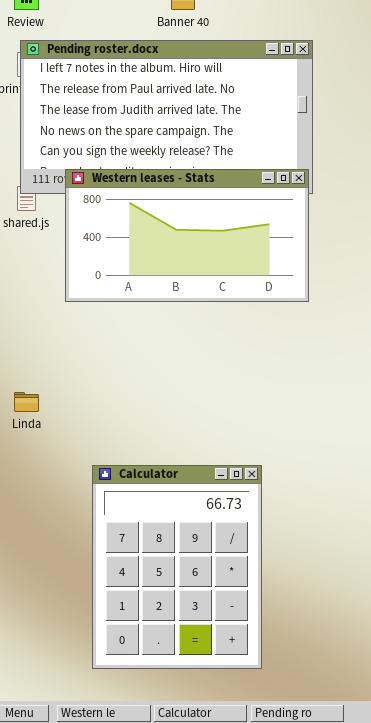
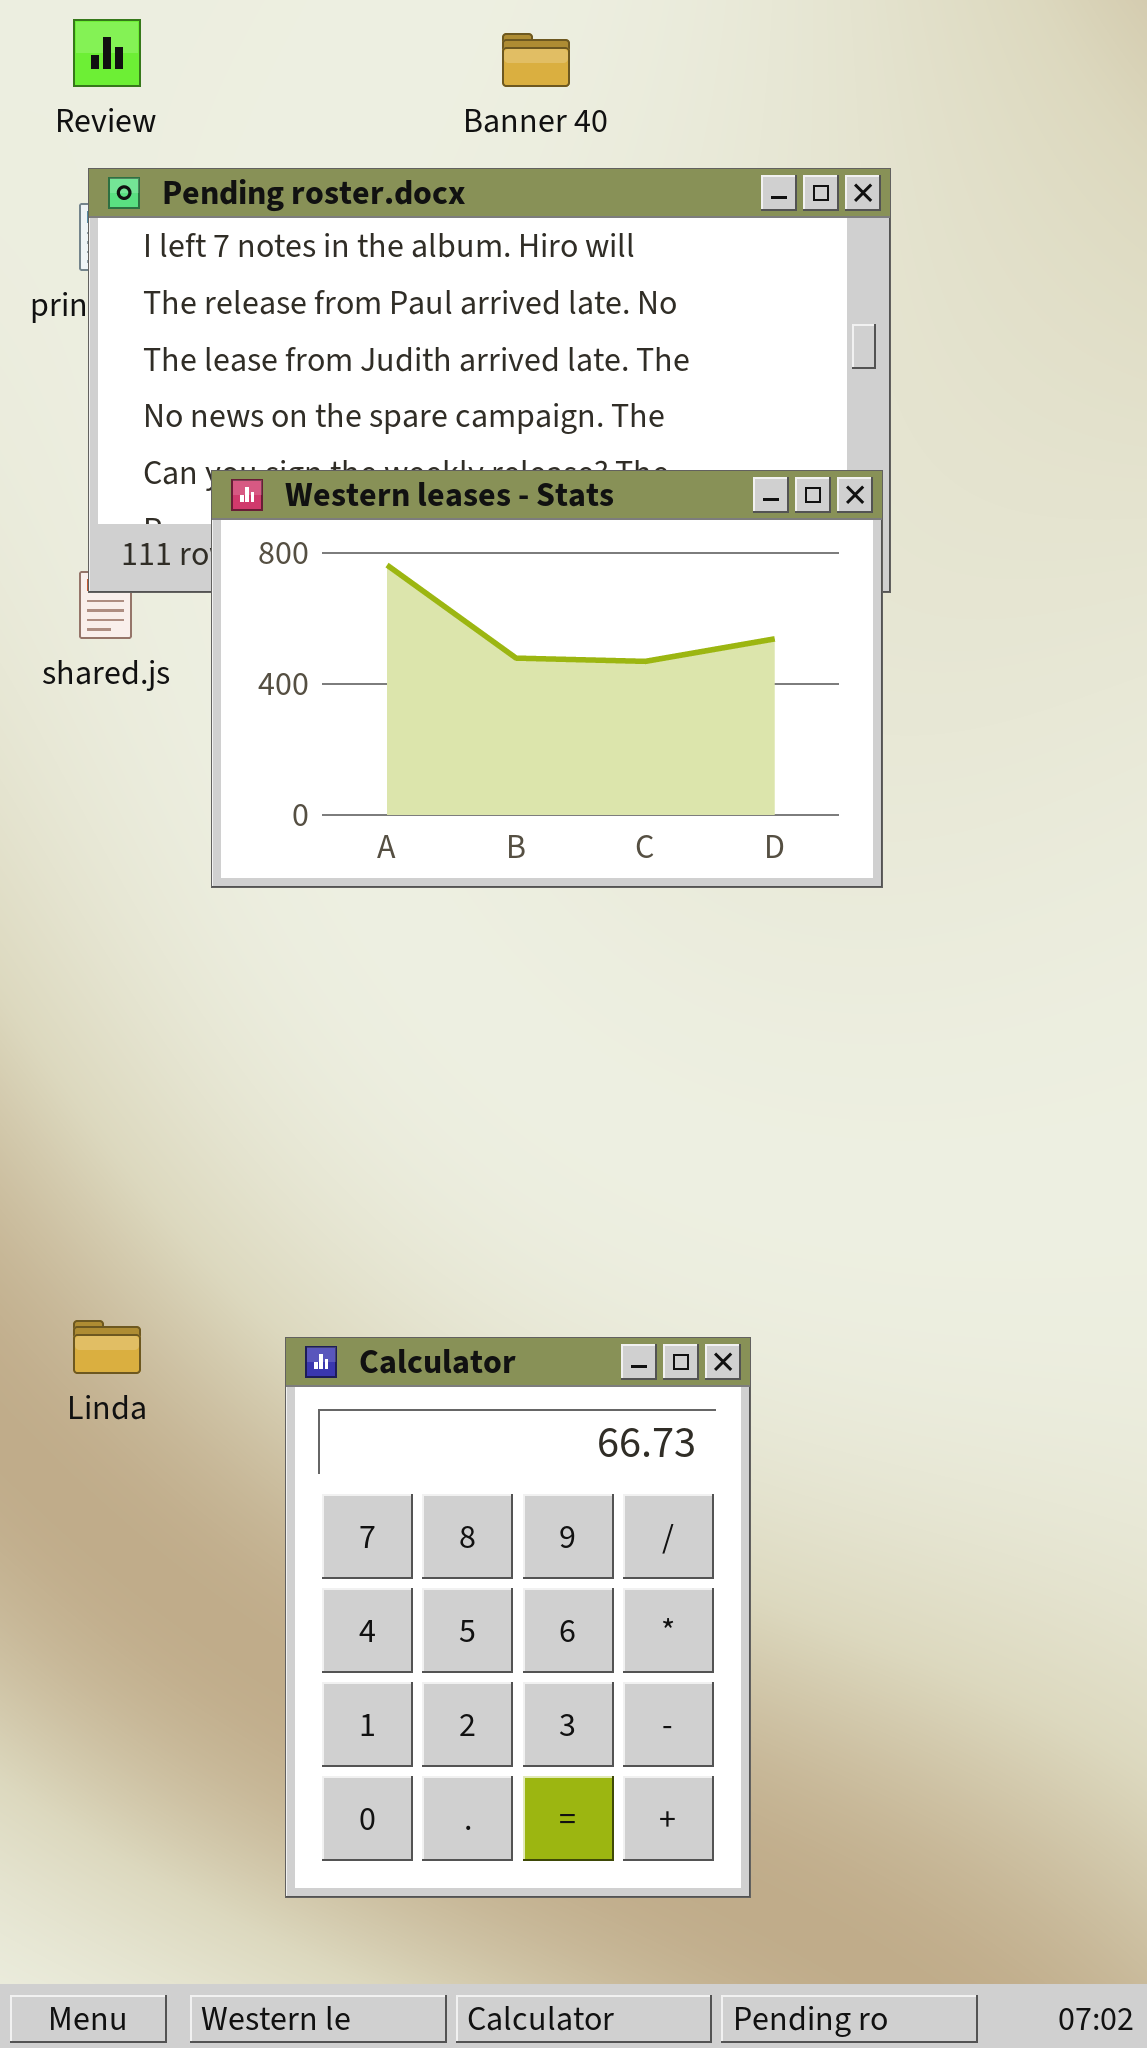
Western leases - Stats: [65,169,309,302] -> [211,470,883,888], resized
Linda: [14,392,39,412] -> [73,1320,141,1374], moved

